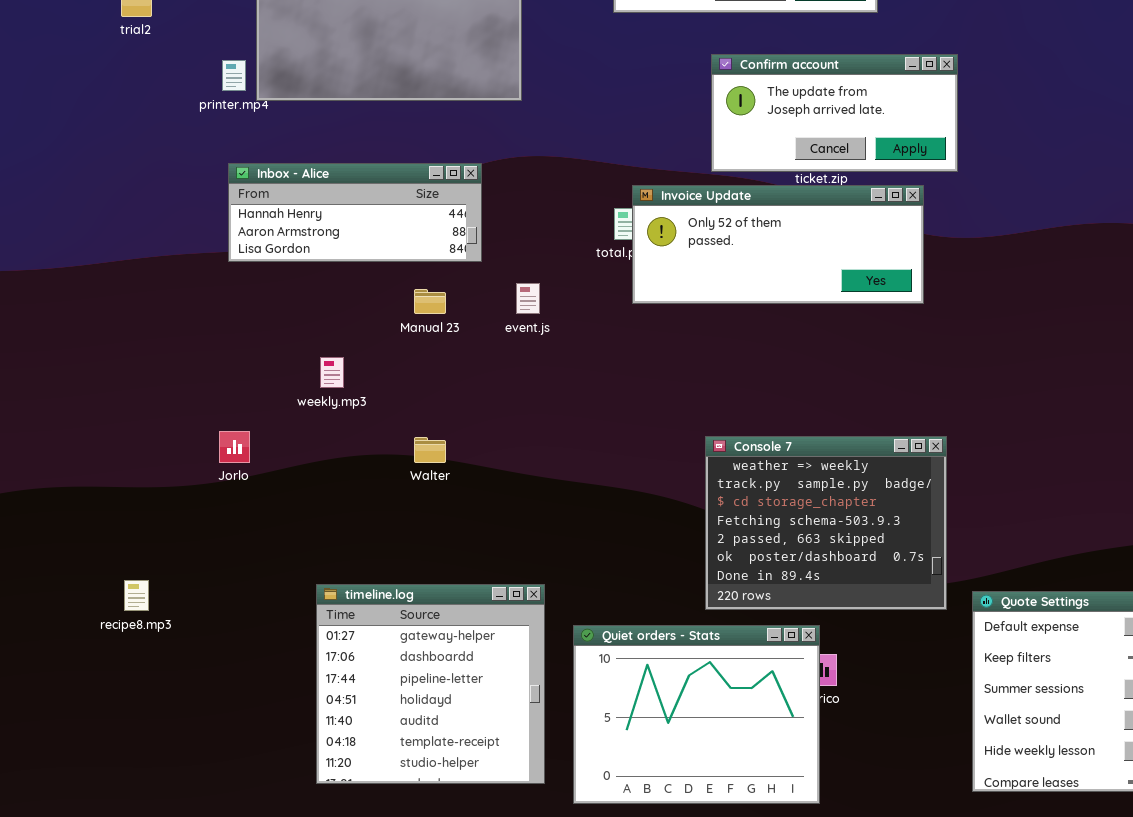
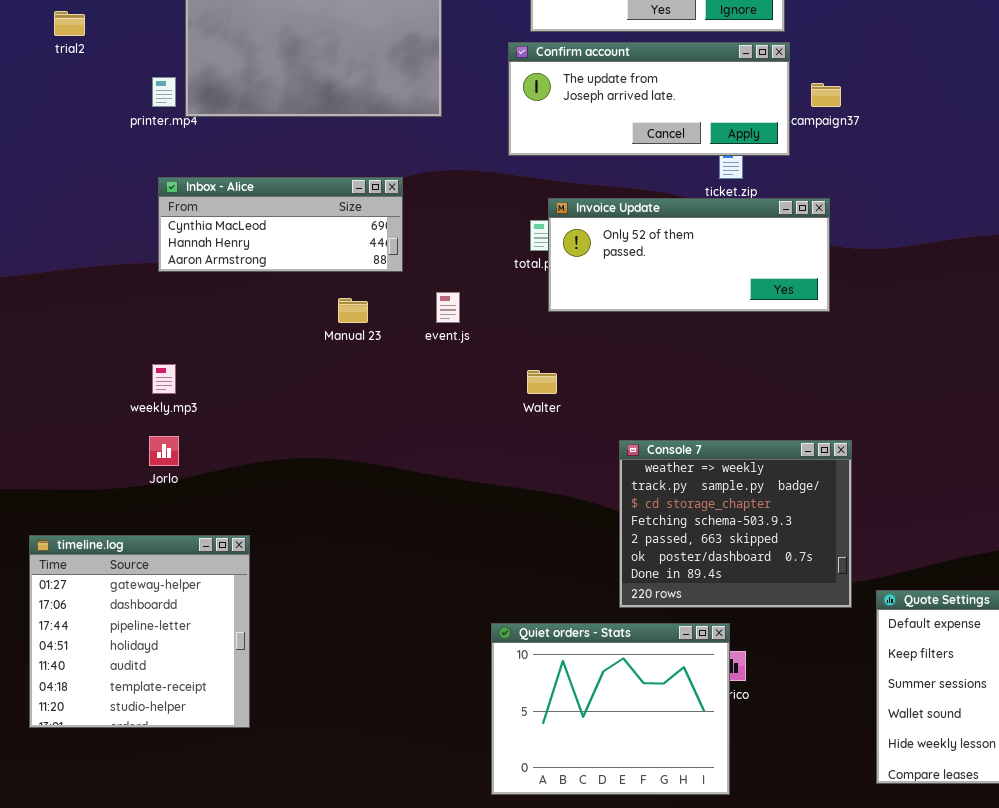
Confirm account: [711,54,958,172] -> [508,42,790,156], moved, resized
Inbox - Alice: [228,163,482,262] -> [158,177,403,272], scrolled up 1 row
weekly.mp3: [320,357,344,388] -> [152,364,176,394], moved
Walter: [414,437,446,463] -> [527,370,557,394], moved
timeline.log: [316,584,545,784] -> [29,535,250,728], moved

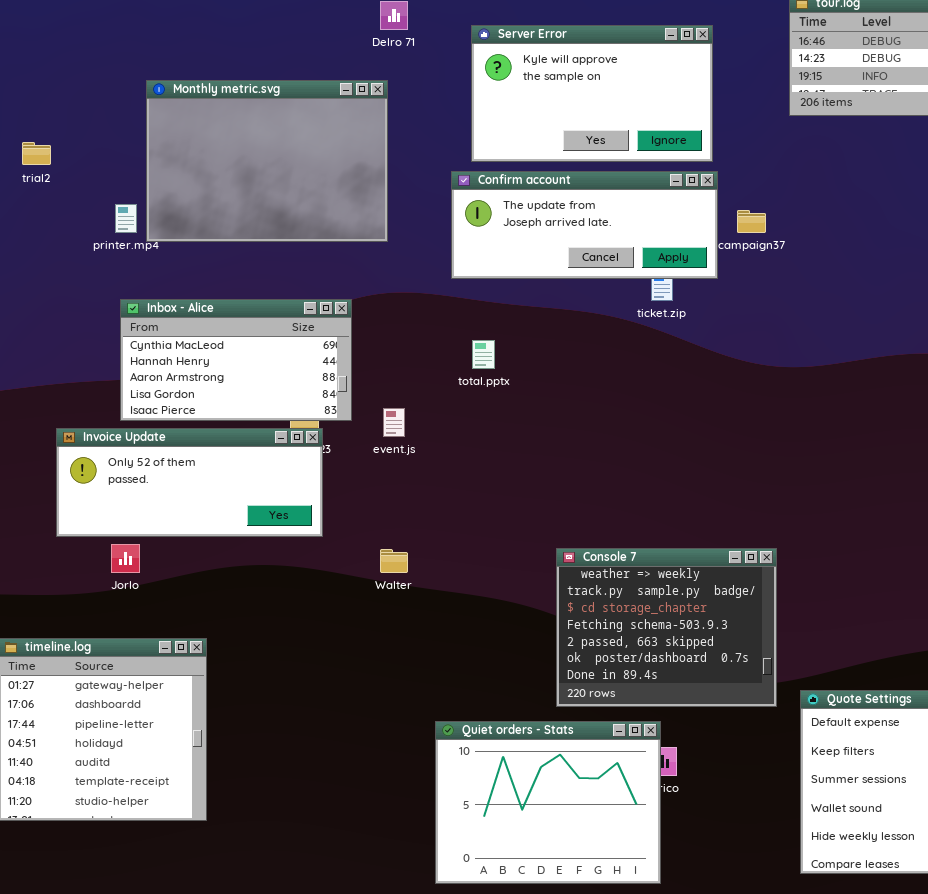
Inbox - Alice: [158,177,403,272] -> [120,299,352,421], resized
Invoice Update: [548,198,830,312] -> [56,428,323,537], moved
Walter: [527,370,557,394] -> [380,549,408,573], moved

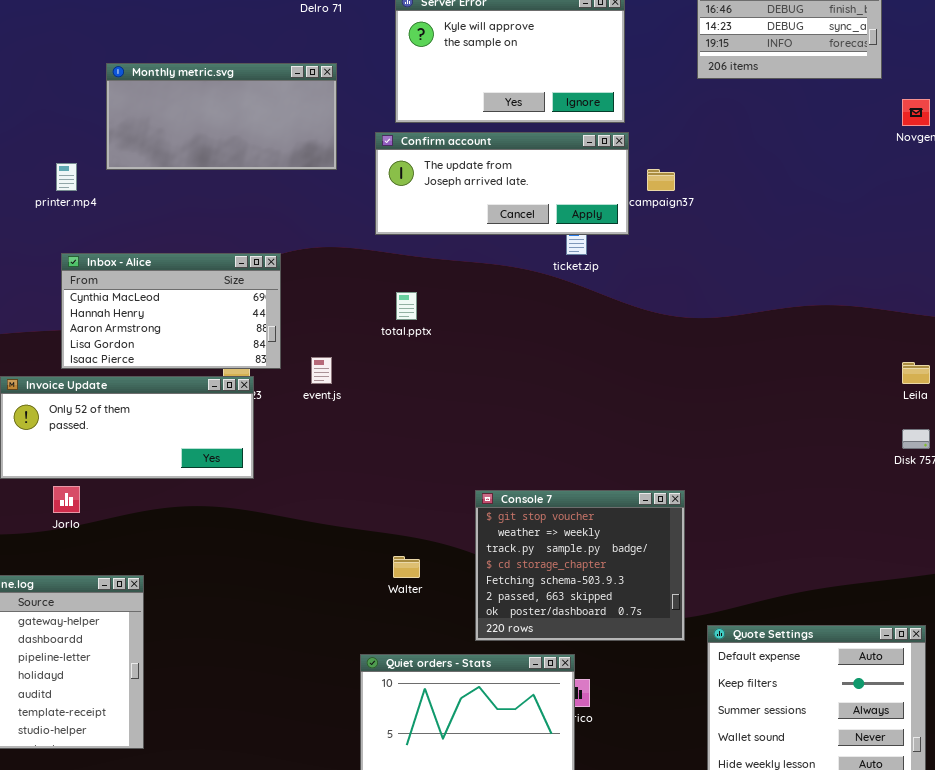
Monthly metric.svg: [146,80,388,242] -> [106,63,337,170], moved, resized
Console 7: [556,548,777,707] -> [475,490,685,641], scrolled up 1 row
Walter: [380,549,408,573] -> [393,556,420,578], moved

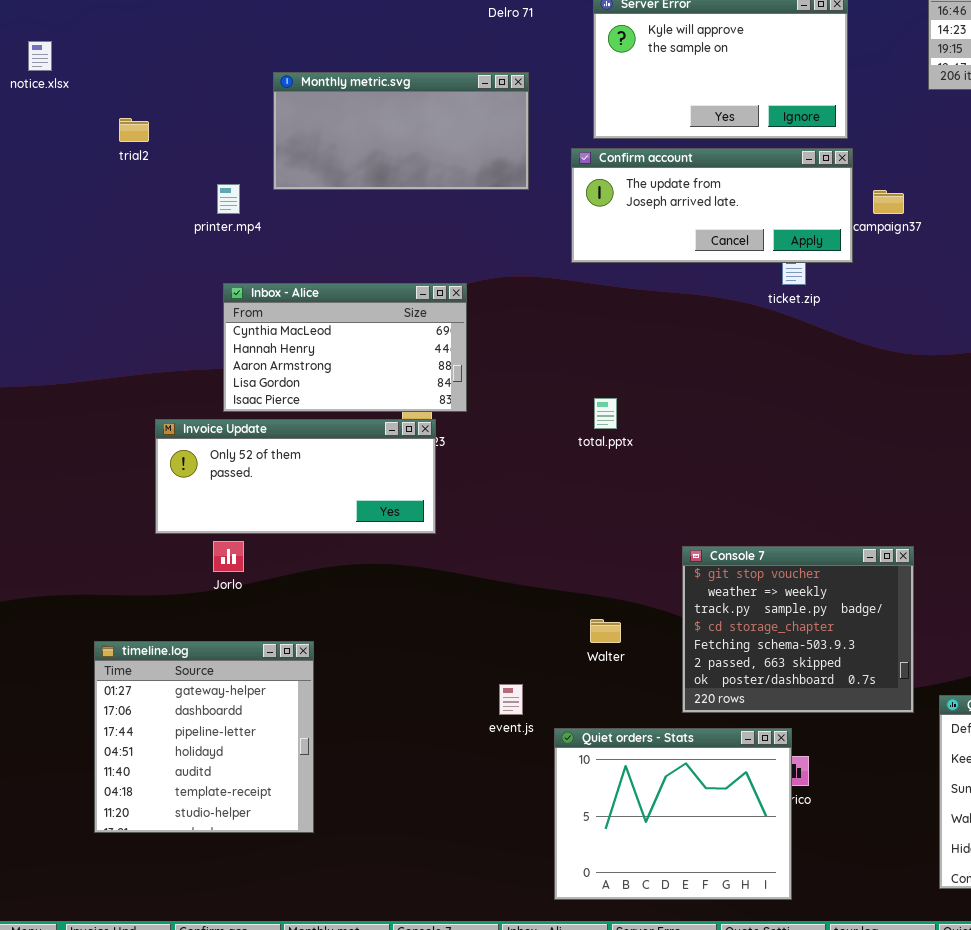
total.pptx: [396,292,417,320] -> [594,398,617,429], moved
event.js: [311,357,332,384] -> [499,684,523,715], moved

